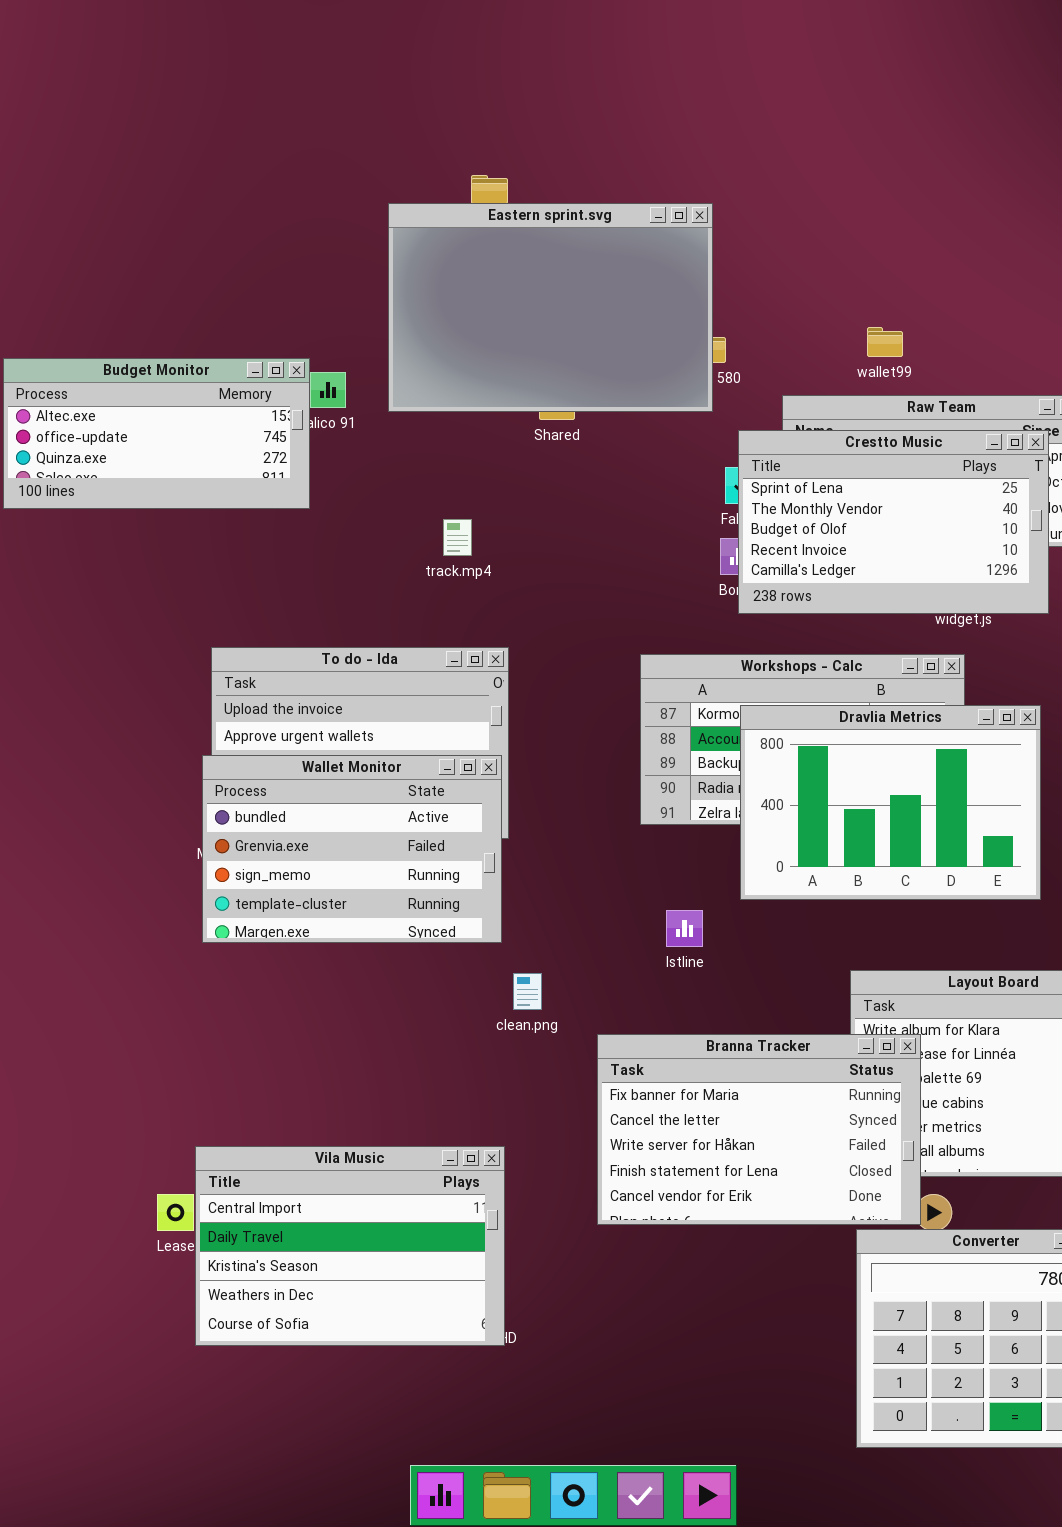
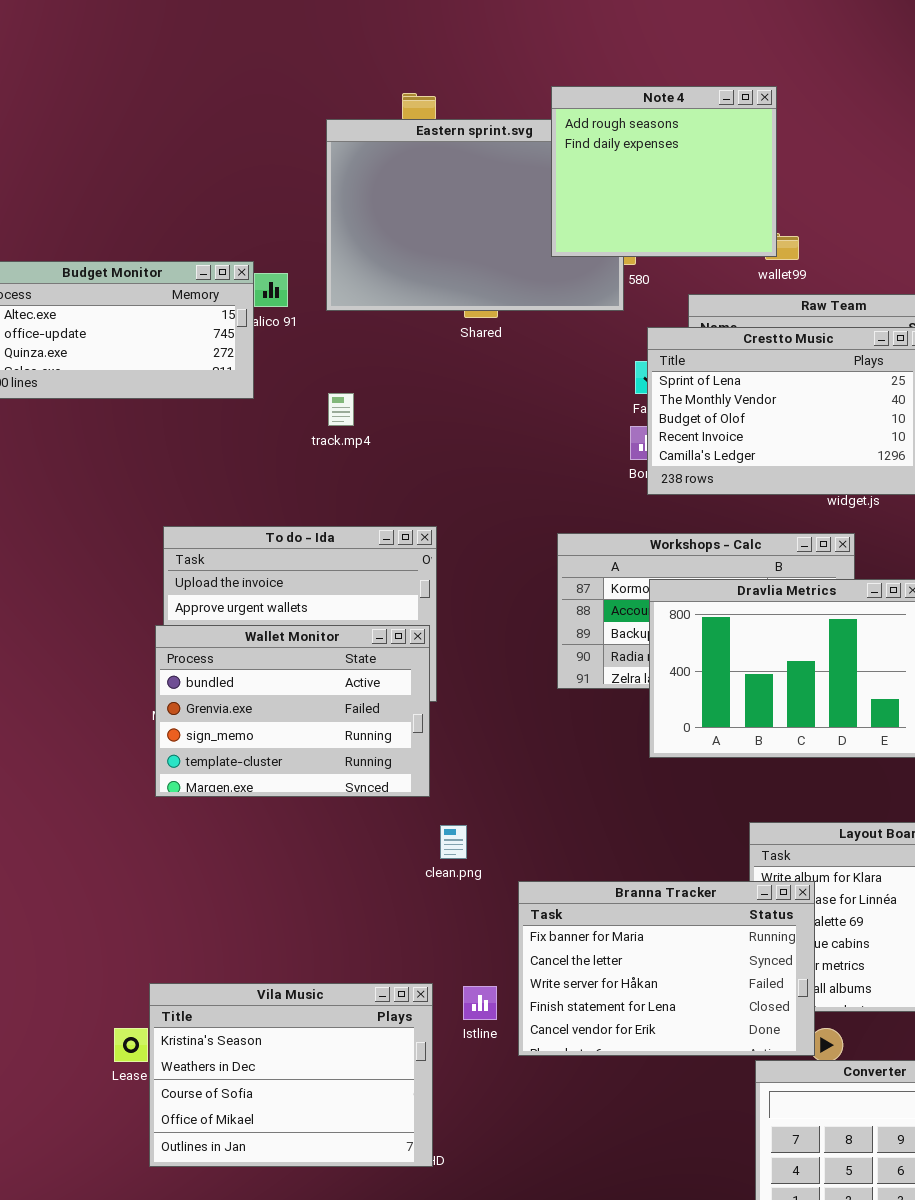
Note 4: none -> [551,86,777,257], opened
track.mp4: [443,519,472,556] -> [328,393,354,426], moved
Istline: [666,910,703,947] -> [463,986,497,1020], moved
Vila Music: [195,1146,505,1346] -> [149,983,433,1167], scrolled down 2 rows

